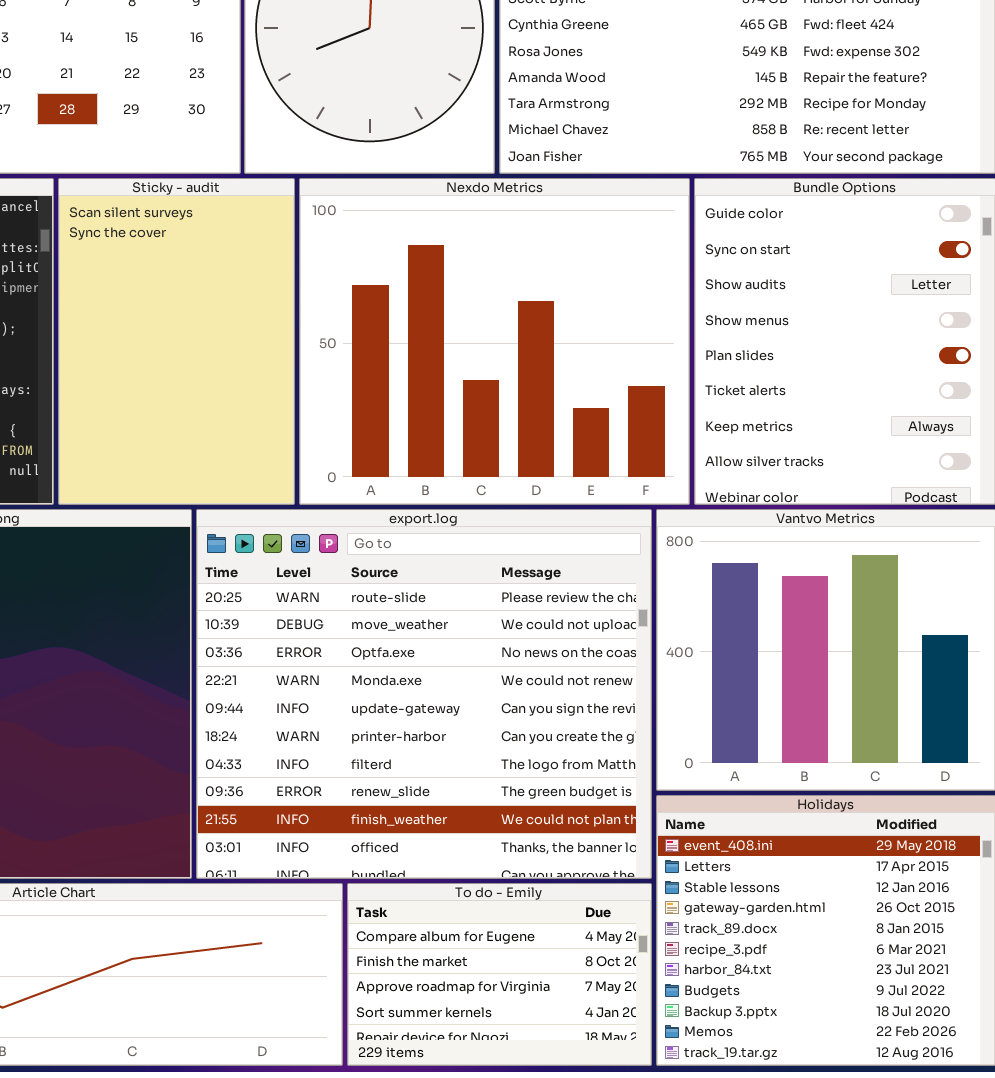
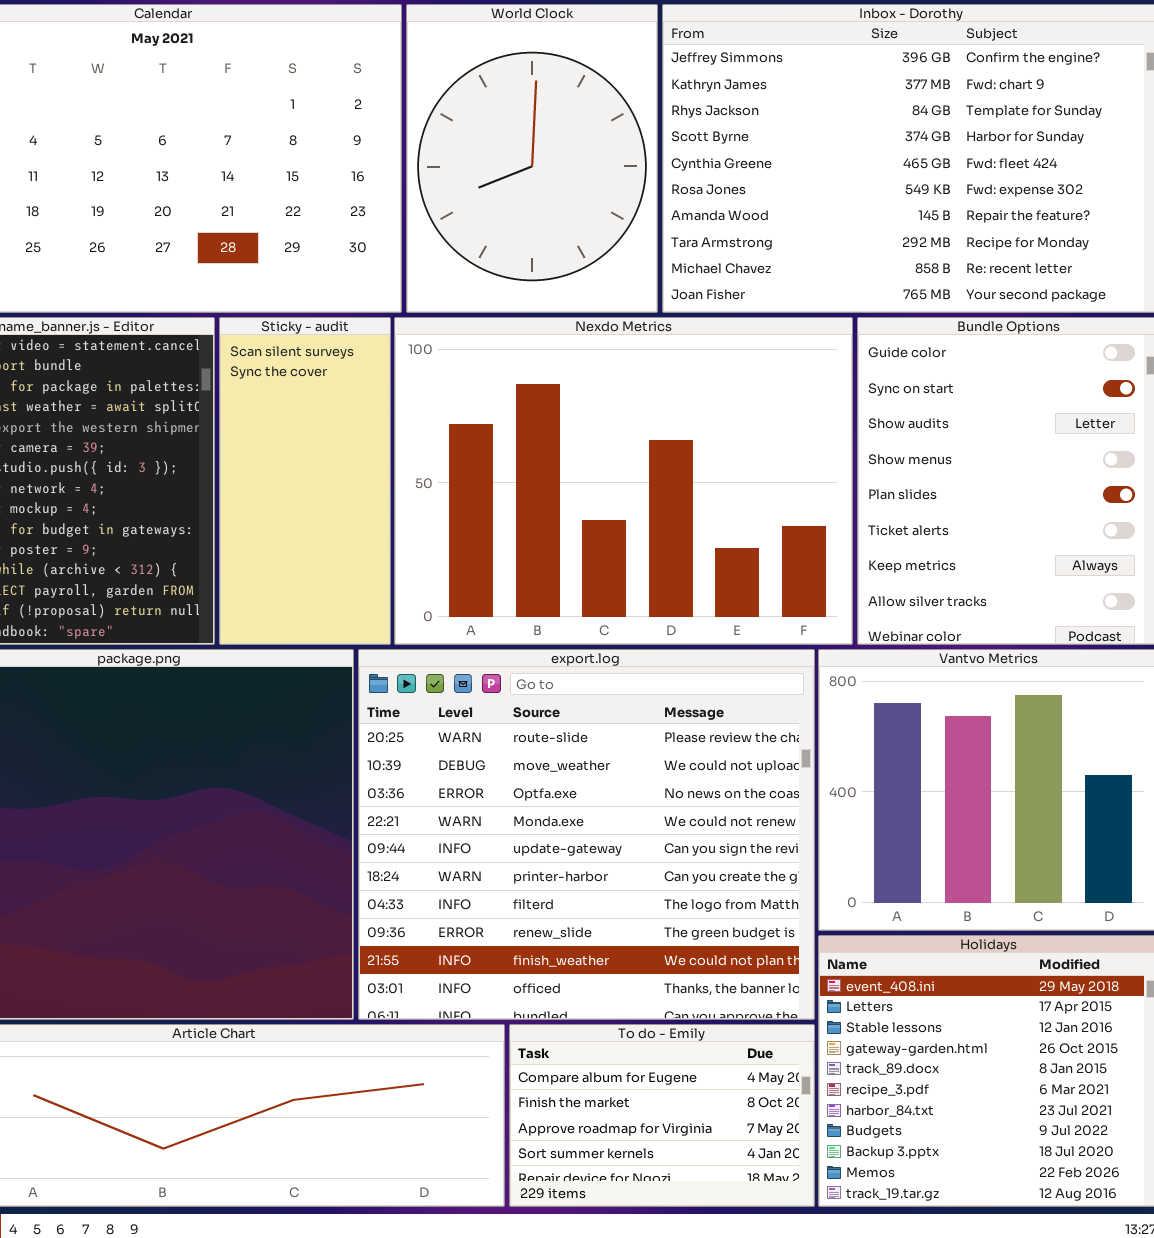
Sticky - audit: [58,178,295,505] -> [219,317,391,645], resized
Nexdo Metrics: [299,178,690,505] -> [394,317,853,645], resized

